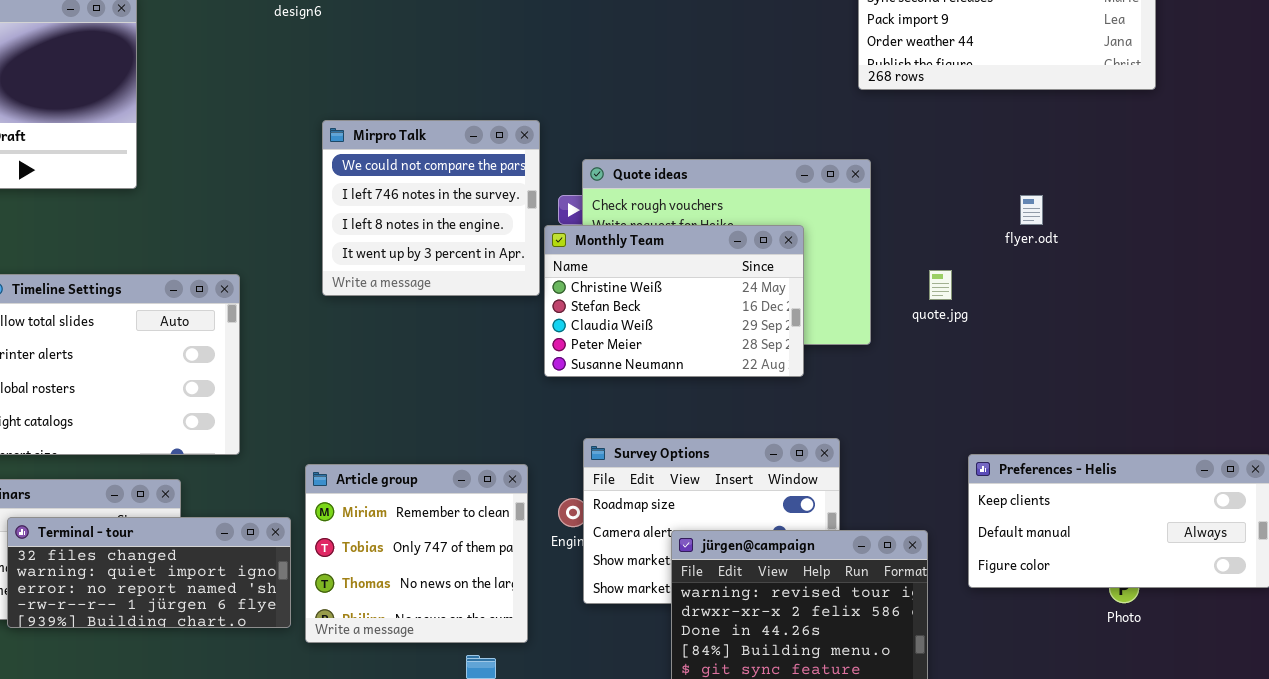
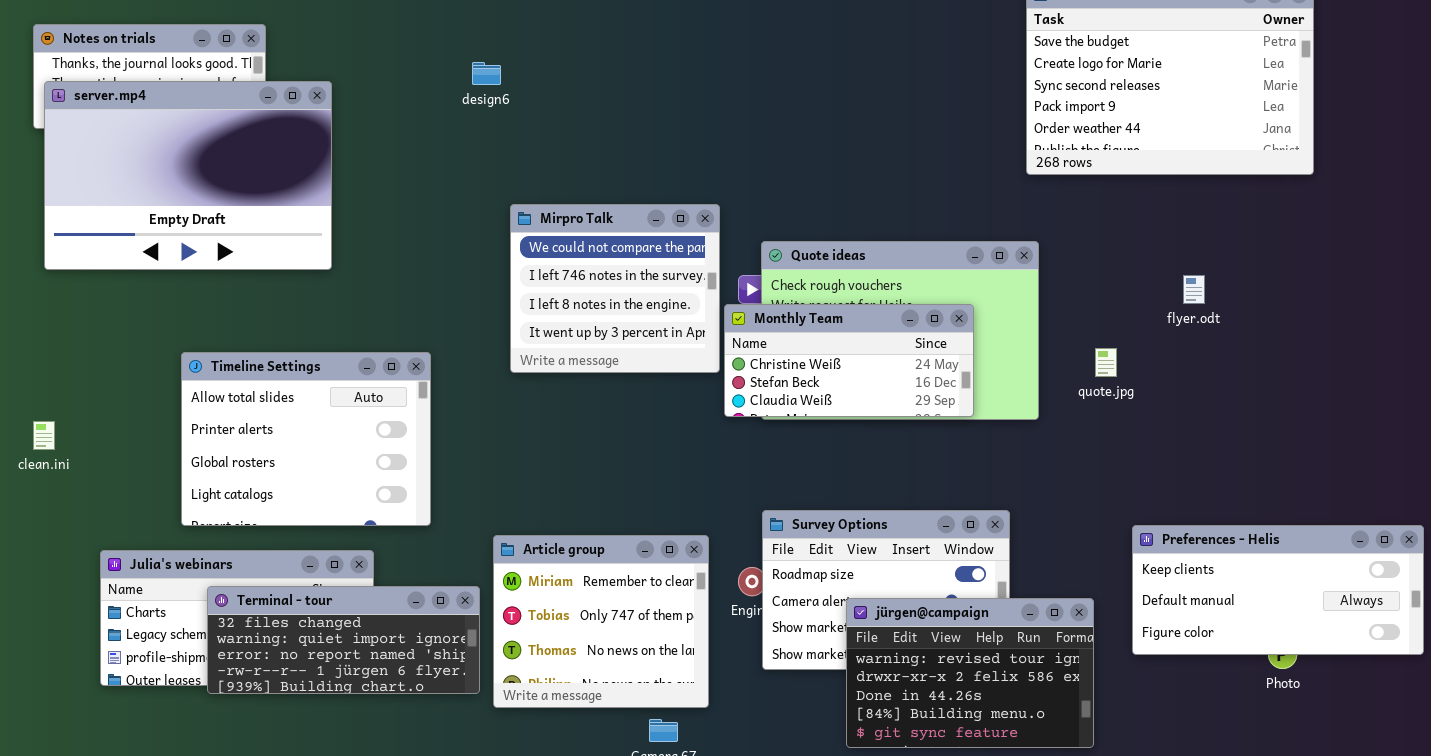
Monthly Team: [544,225,804,377] -> [724,304,974,417], resized

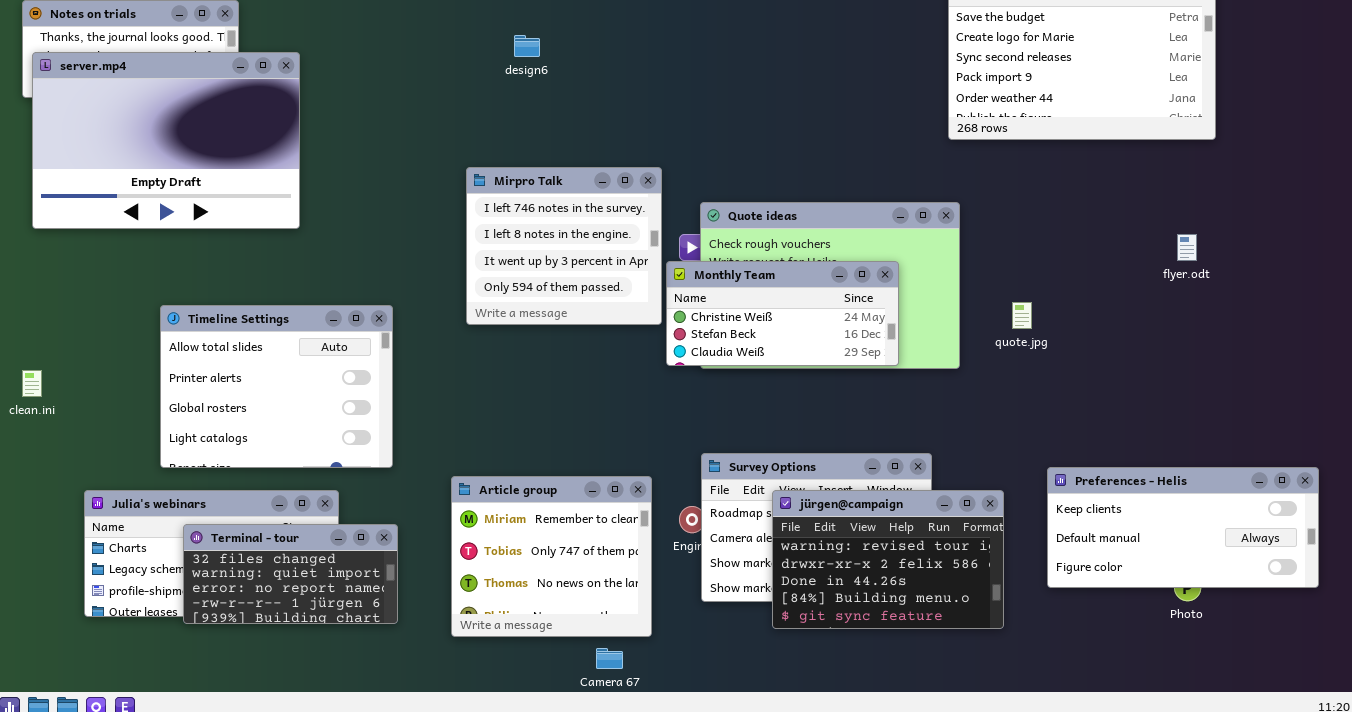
design6: [472,62,501,85] -> [514,35,540,57], moved
Mirpro Talk: [510,204,720,373] -> [466,167,662,325], scrolled down 1 row
flyer.odt: [1183,275,1205,304] -> [1177,234,1197,261], moved
Terminal - tour: [207,586,480,694] -> [183,524,398,624], resized
jürgen@campaign: [846,598,1094,748] -> [772,490,1004,629], moved

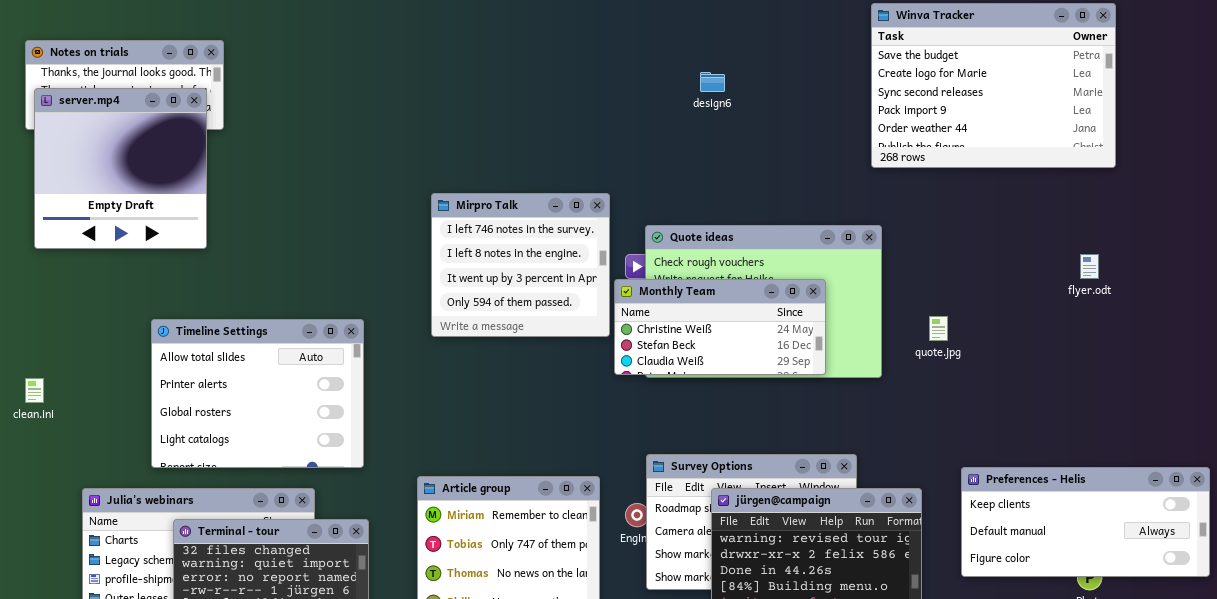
design6: [514,35,540,57] -> [700,72,725,92], moved
server.mp4: [32,52,300,229] -> [34,88,207,249], resized

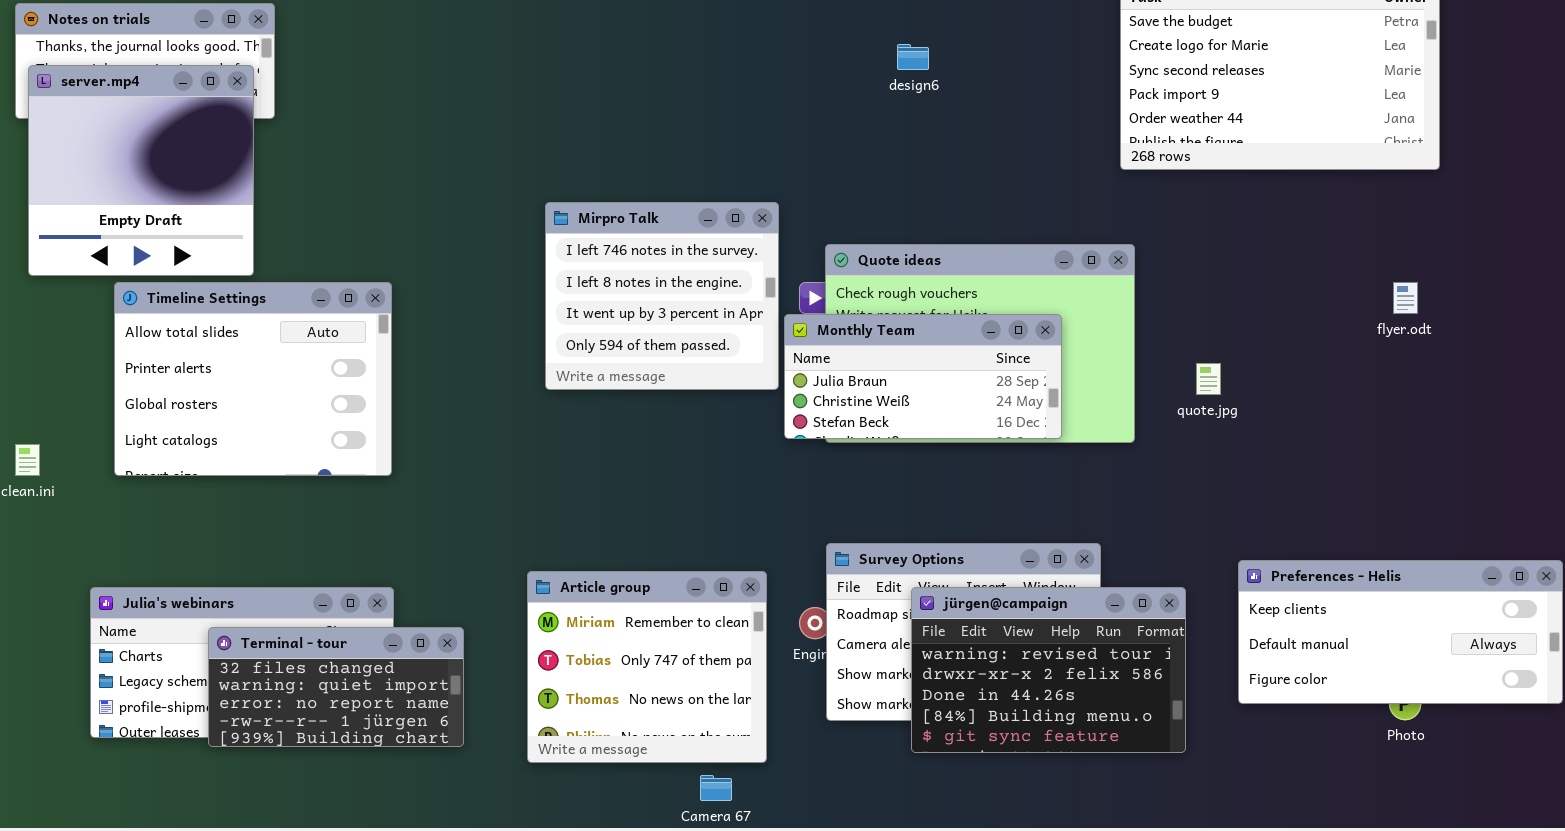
Monthly Team: [614,279,826,375] -> [784,314,1062,439], scrolled up 1 row
Timeline Settings: [151,319,364,468] -> [114,282,392,476], moved

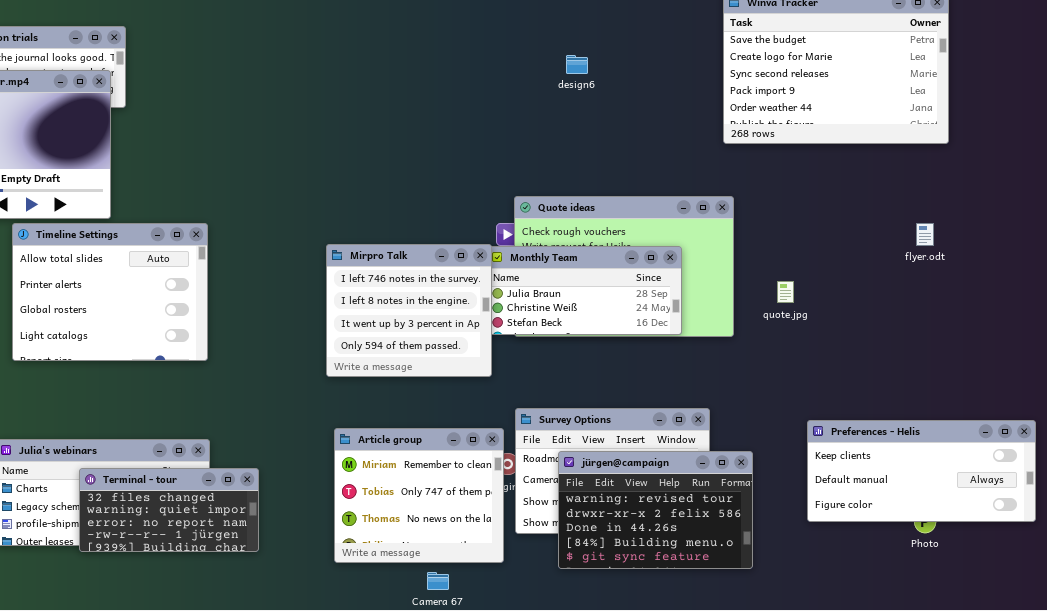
Mirpro Talk: [545,202,779,390] -> [326,244,492,377], moved
Article group: [527,571,767,763] -> [334,428,504,563], moved
jürgen@campaign: [911,587,1186,753] -> [558,451,753,569], moved

